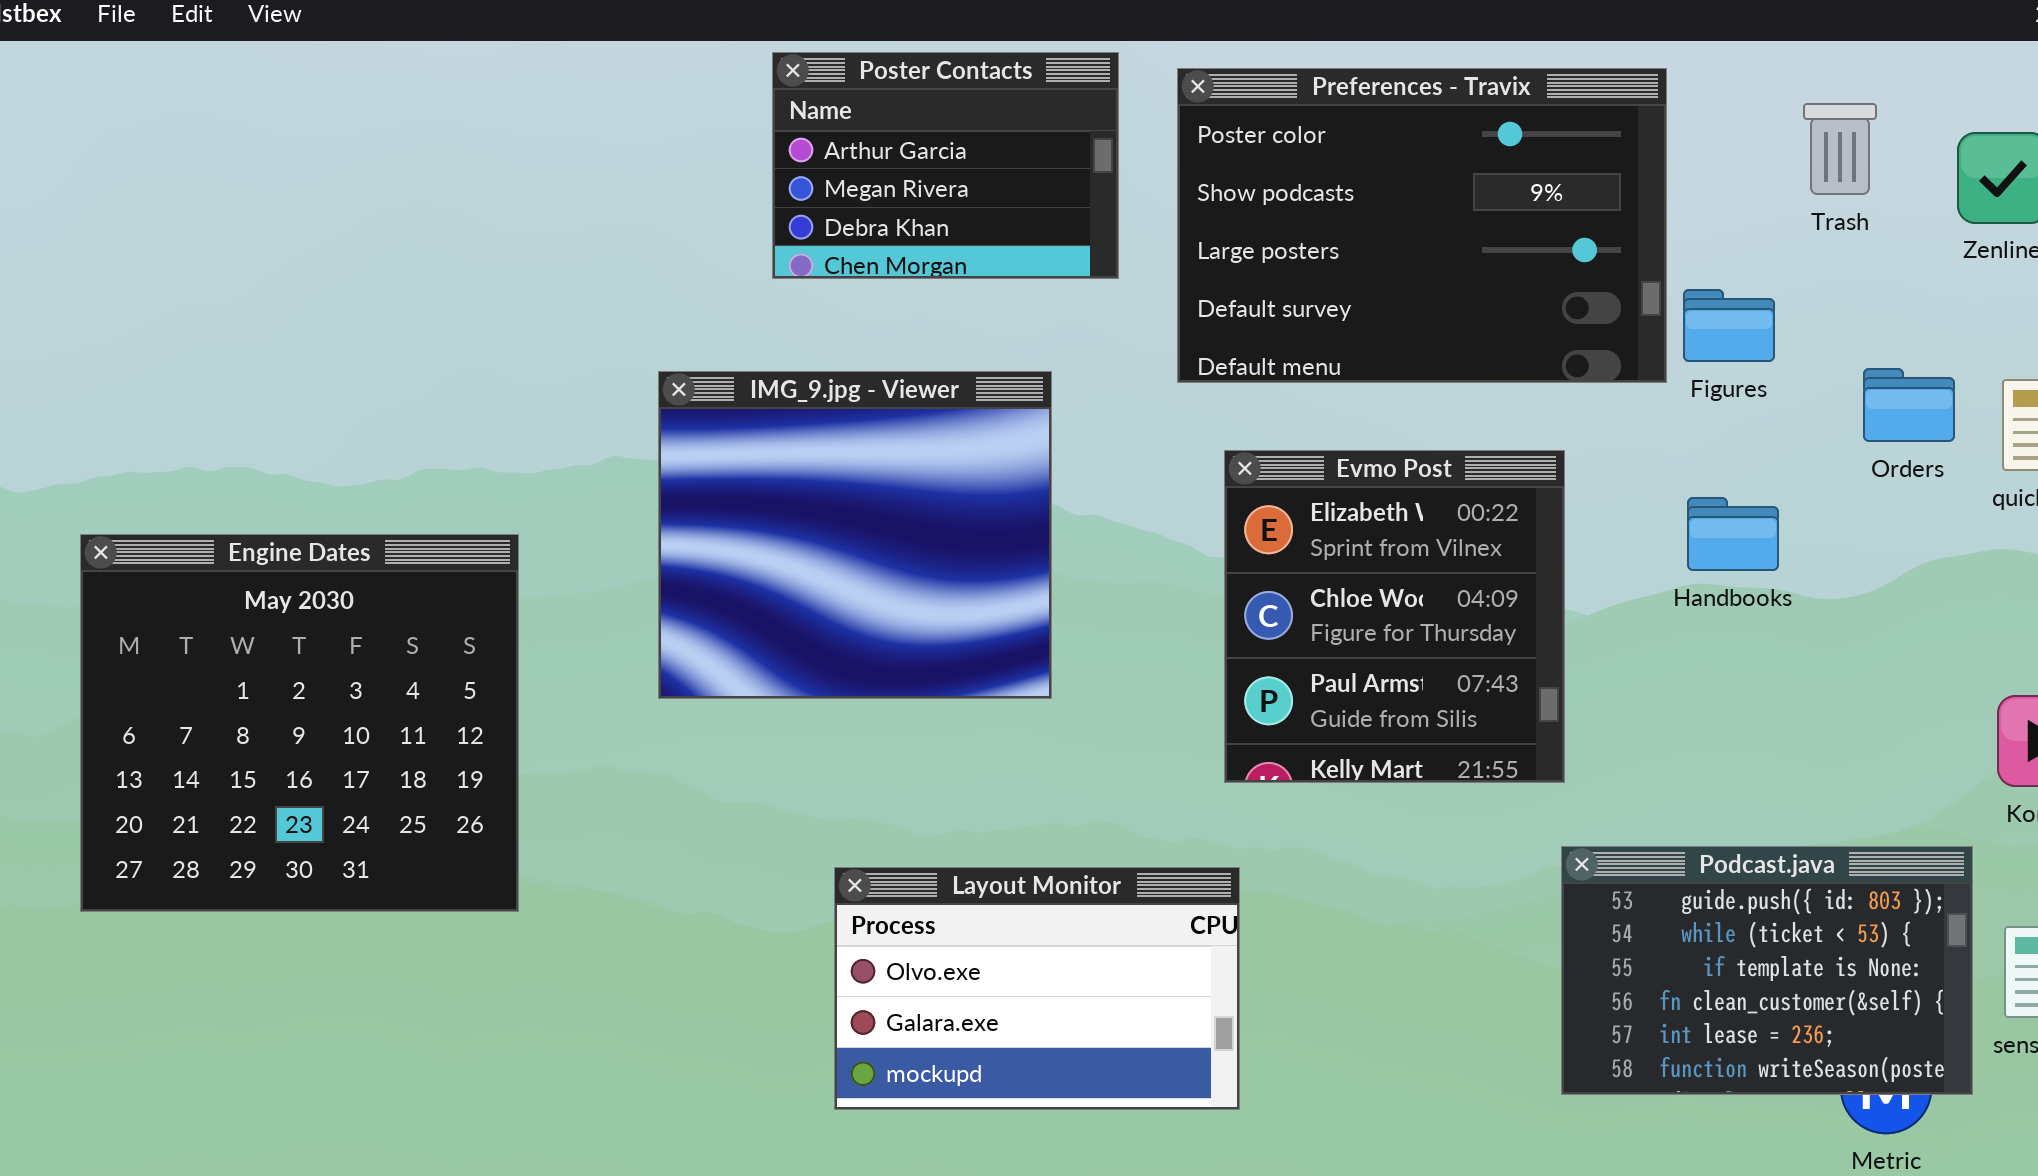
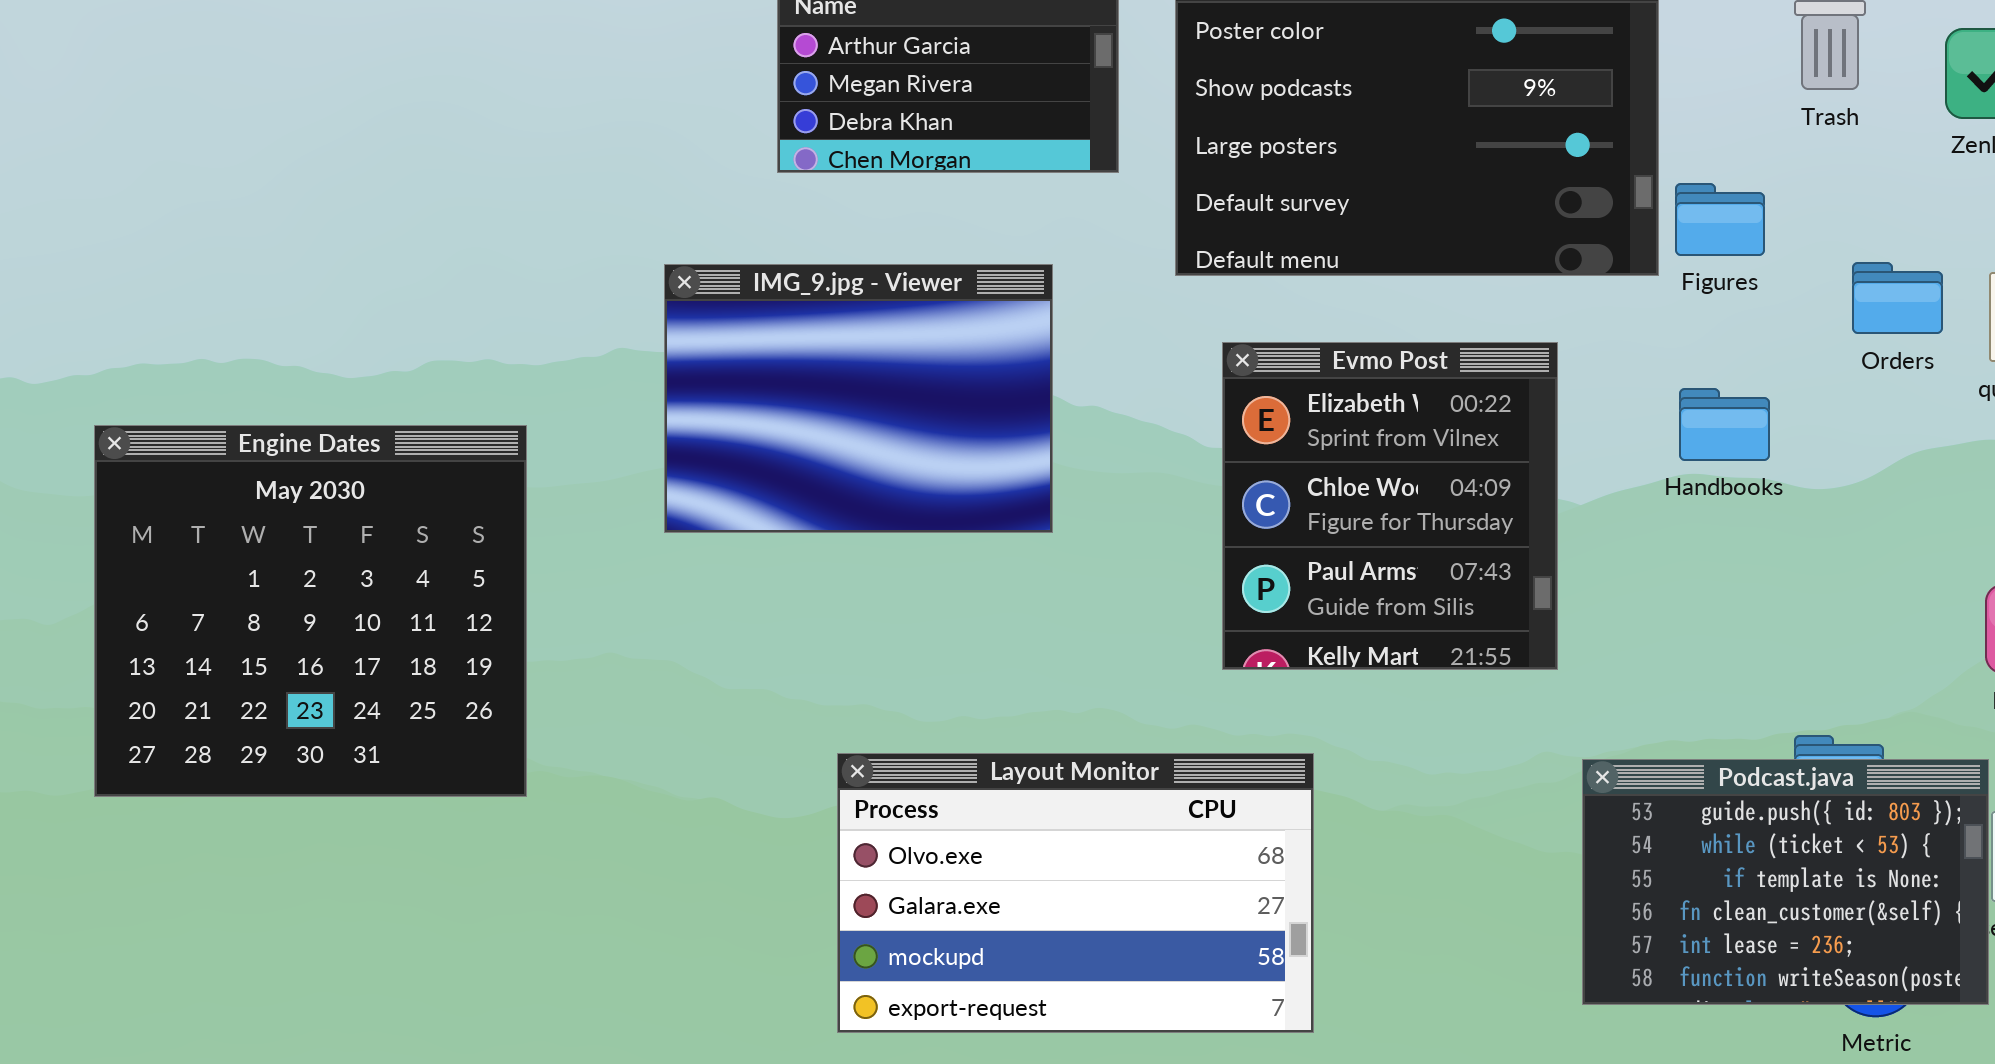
IMG_9.jpg - Viewer: [658,371,1052,699] -> [664,264,1053,533], resized
Podcast.java: [1561,846,1973,1095] -> [1582,759,1989,1005], moved
Layout Monitor: [834,867,1240,1110] -> [837,753,1314,1033], resized

